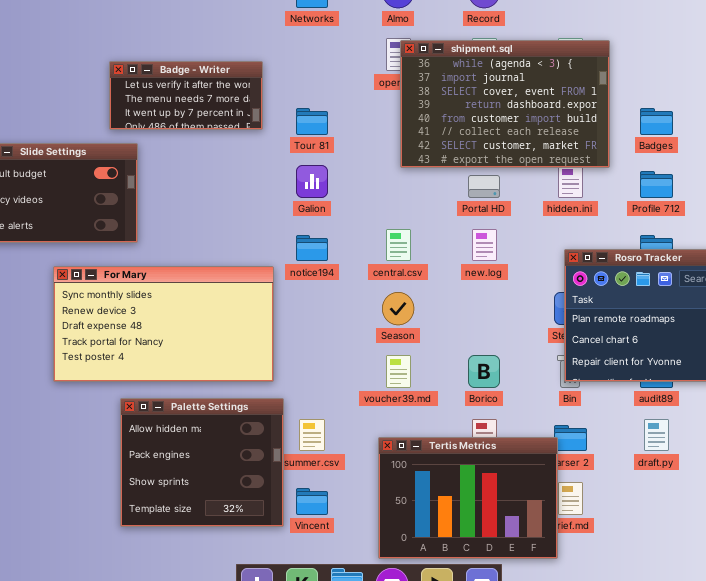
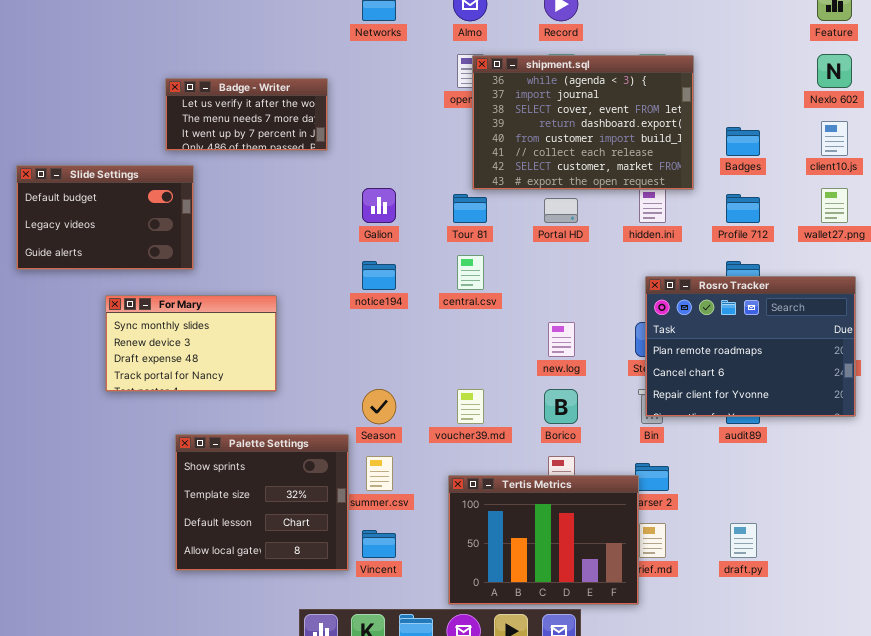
Tour 81: [296,108,328,135] -> [453,194,487,223], moved
new.log: [472,229,497,261] -> [548,322,575,357], moved
For Mary: [53,266,274,382] -> [105,295,277,392], resized
Season: [382,292,414,325] -> [362,389,396,424], moved
Palette Settings: [120,398,284,527] -> [175,434,349,571], scrolled down 2 rows
draft.py: [644,419,669,451] -> [730,523,757,558], moved

